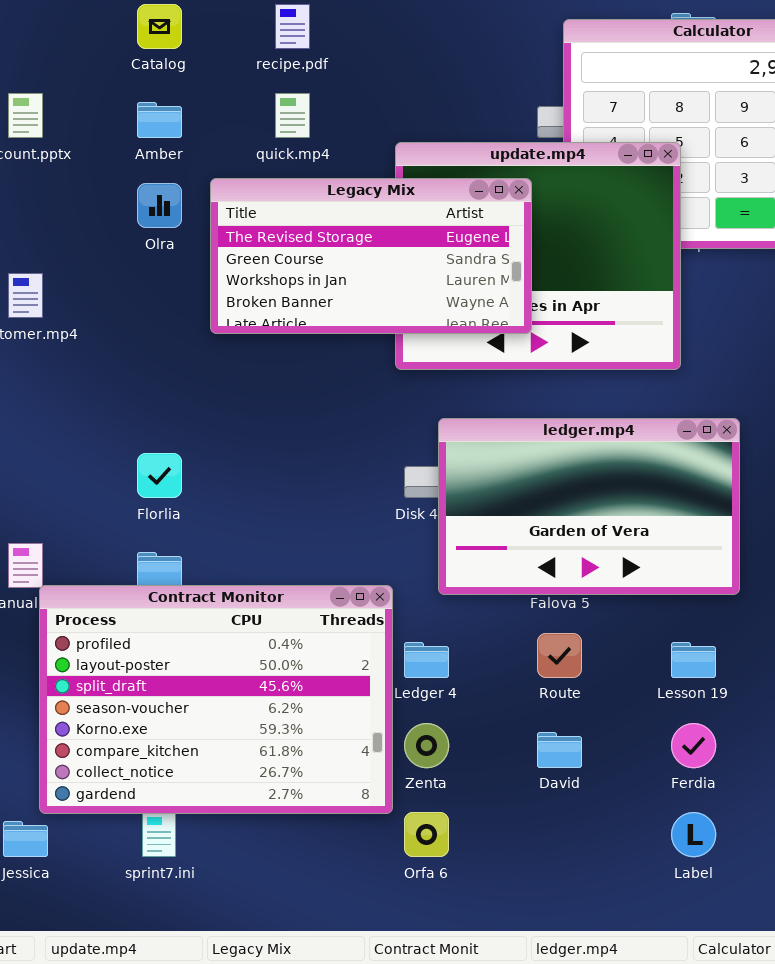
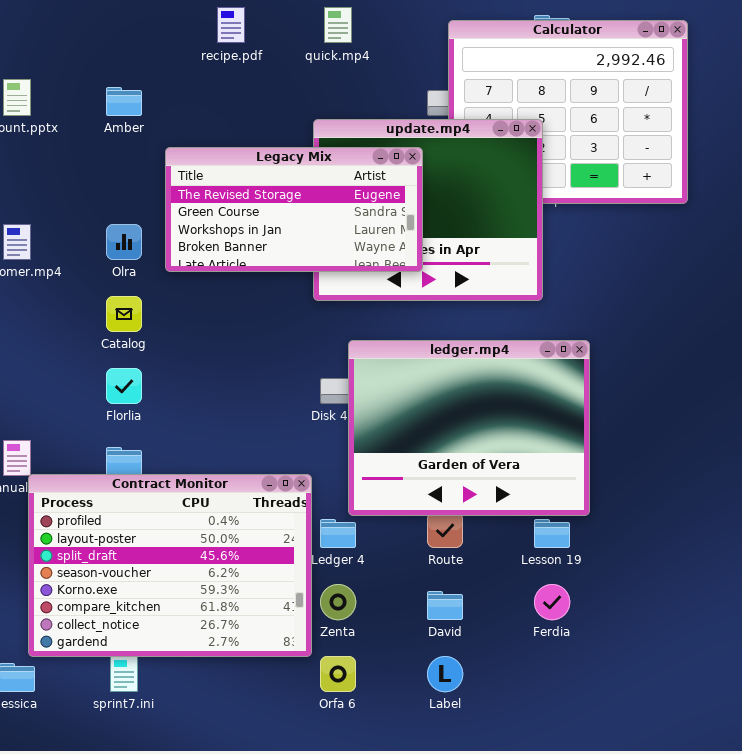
Catalog: [137,4,182,49] -> [106,296,142,332], moved
quick.mp4: [275,93,310,138] -> [324,7,352,43], moved
Olra: [137,183,182,228] -> [106,224,142,260], moved
ledger.mp4: [438,418,740,595] -> [348,340,590,516], resized
Label: [671,812,716,857] -> [427,656,463,692], moved

